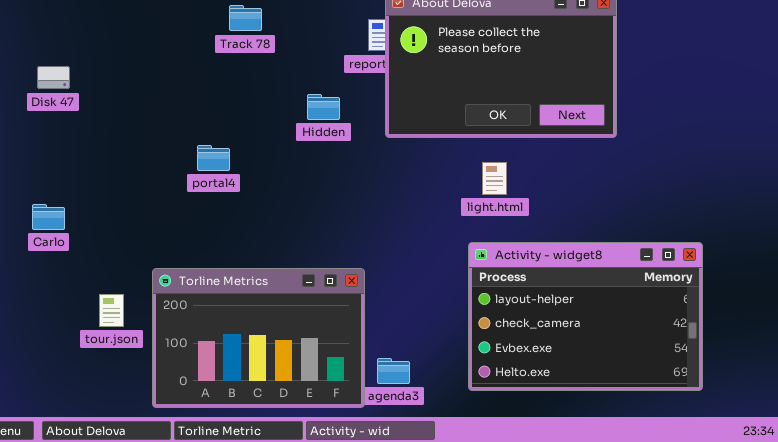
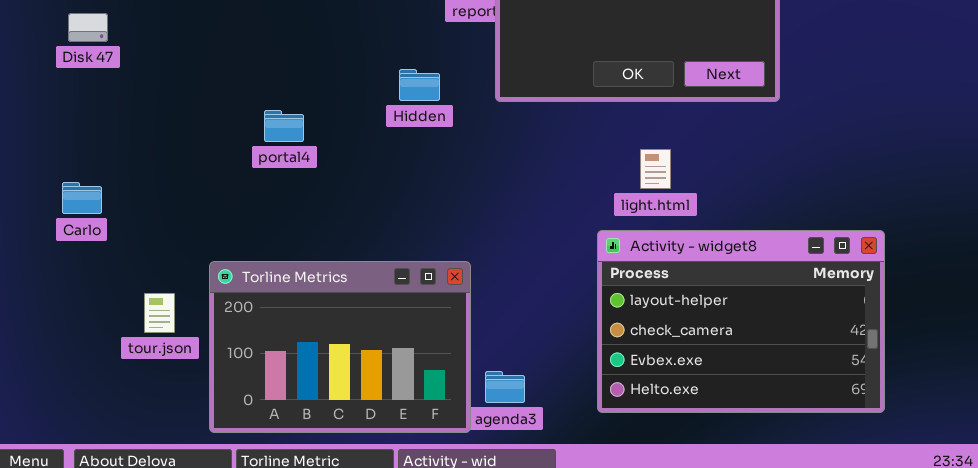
Hidden: [307,94,340,120] -> [399,69,440,101], moved
light.html: [482,162,507,195] -> [640,149,671,189], moved

